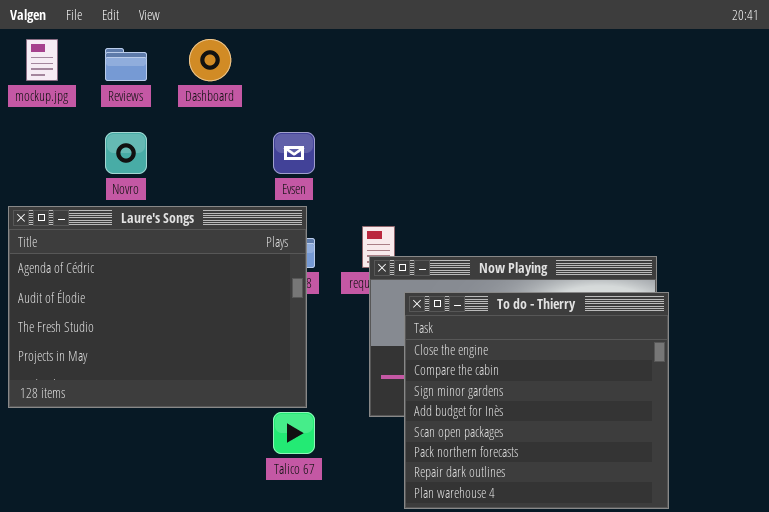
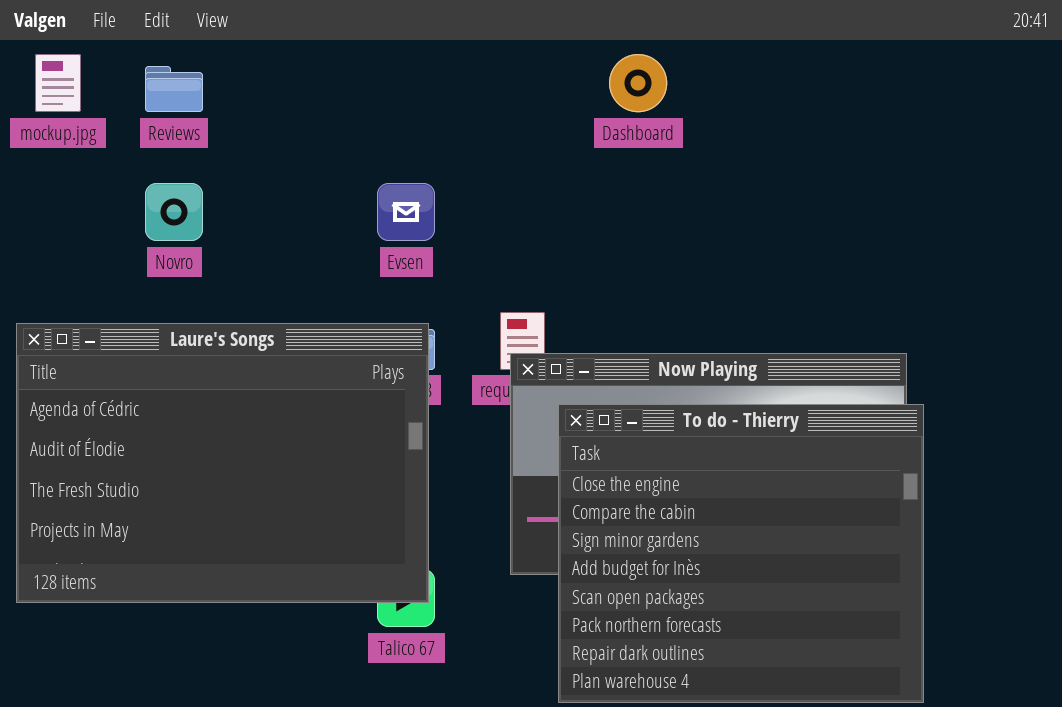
Dashboard: [189,39,231,81] -> [609,54,667,112], moved
Laure's Songs: [8,206,307,408] -> [16,323,429,603], moved

